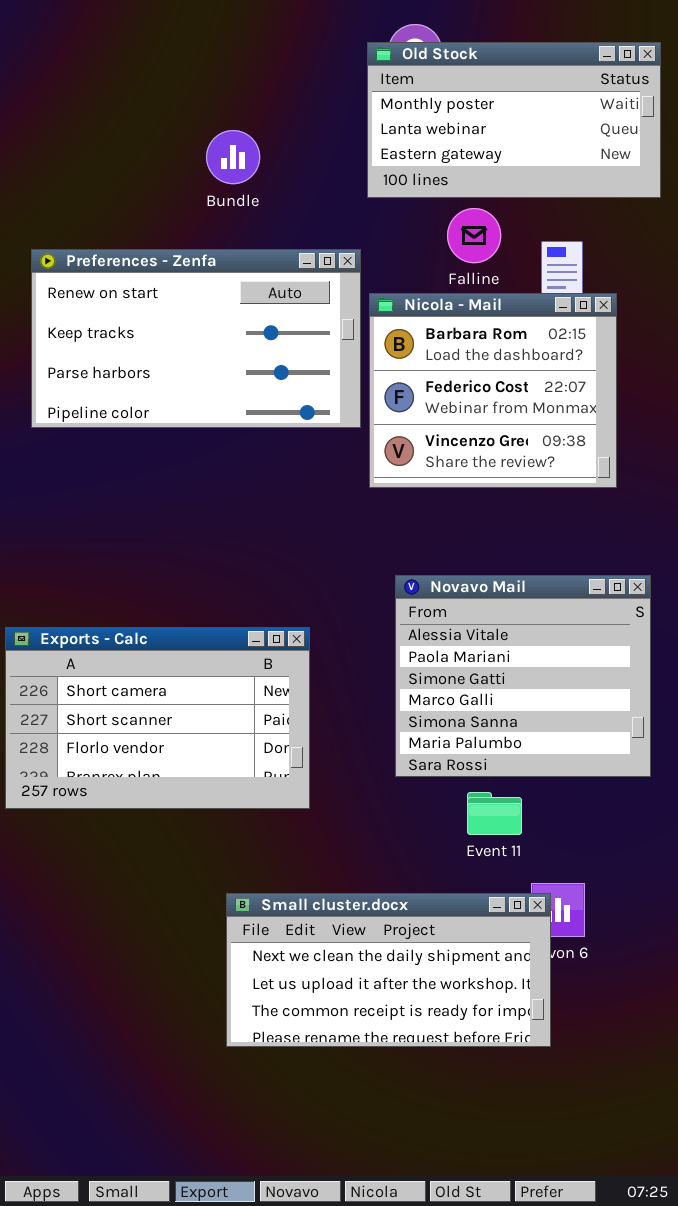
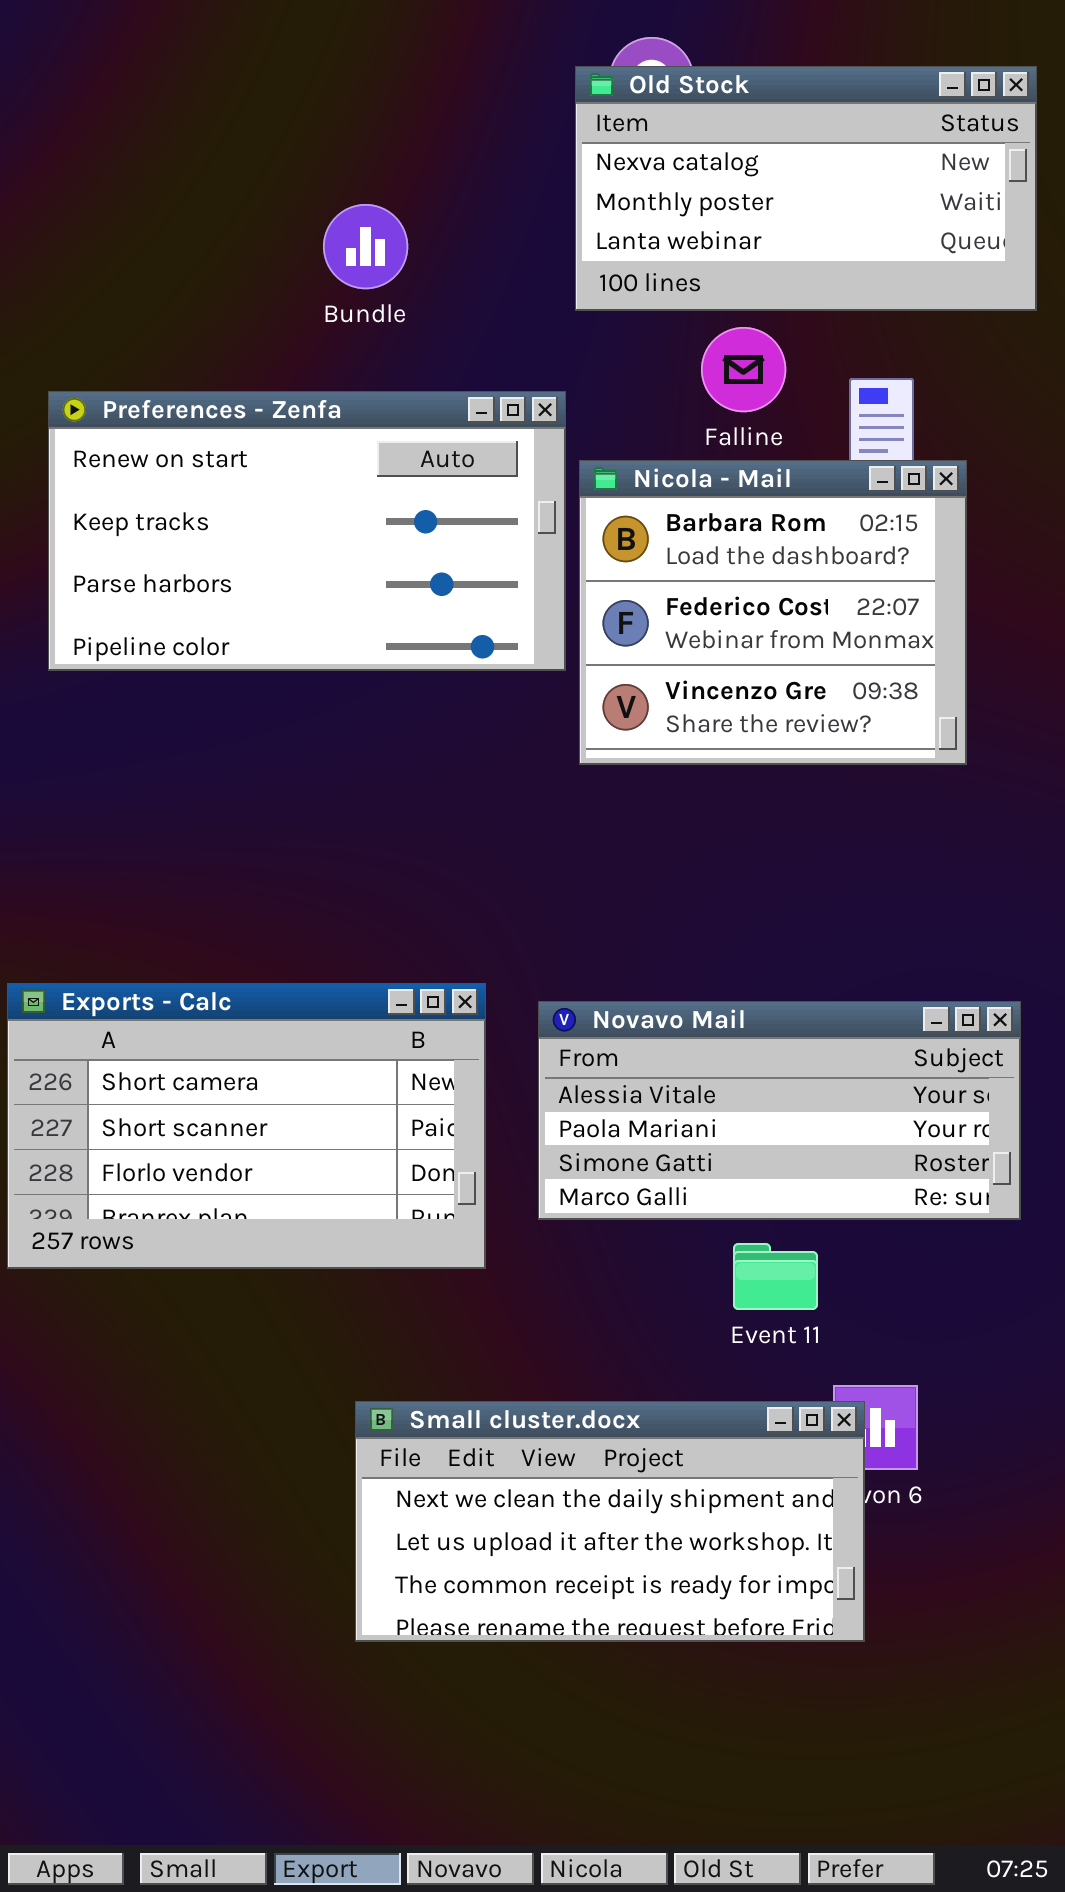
Old Stock: [367,42,661,198] -> [575,66,1037,311], scrolled up 1 row
Novavo Mail: [395,575,651,777] -> [538,1001,1021,1220], resized

